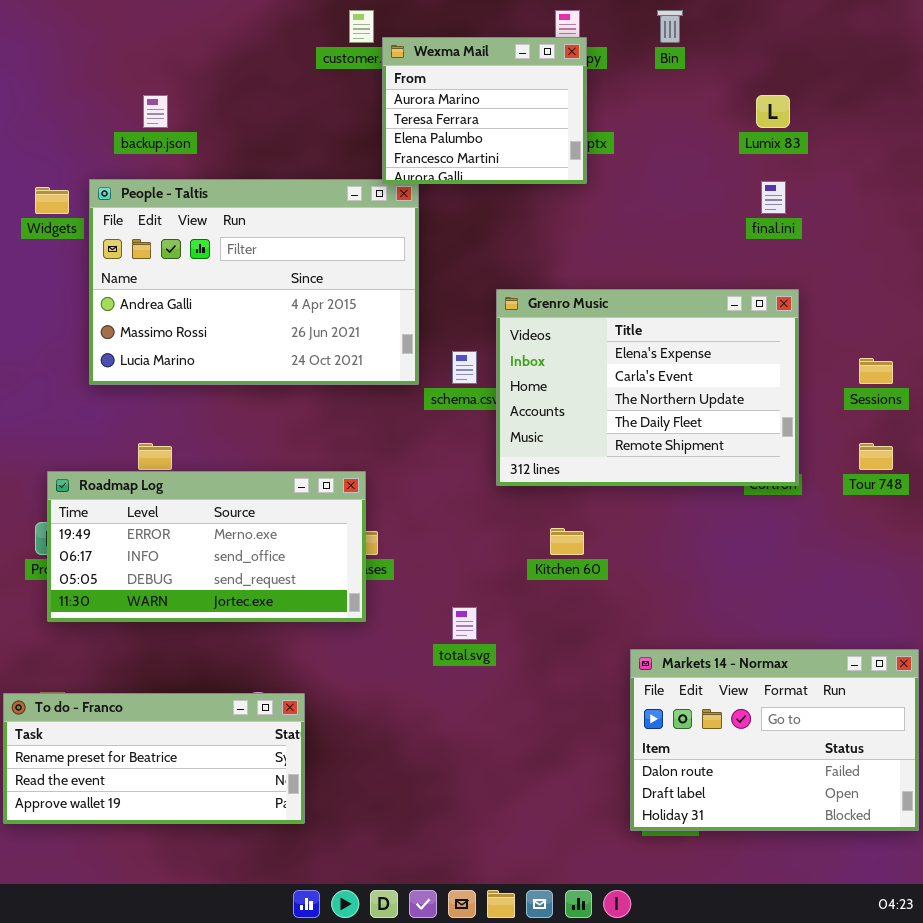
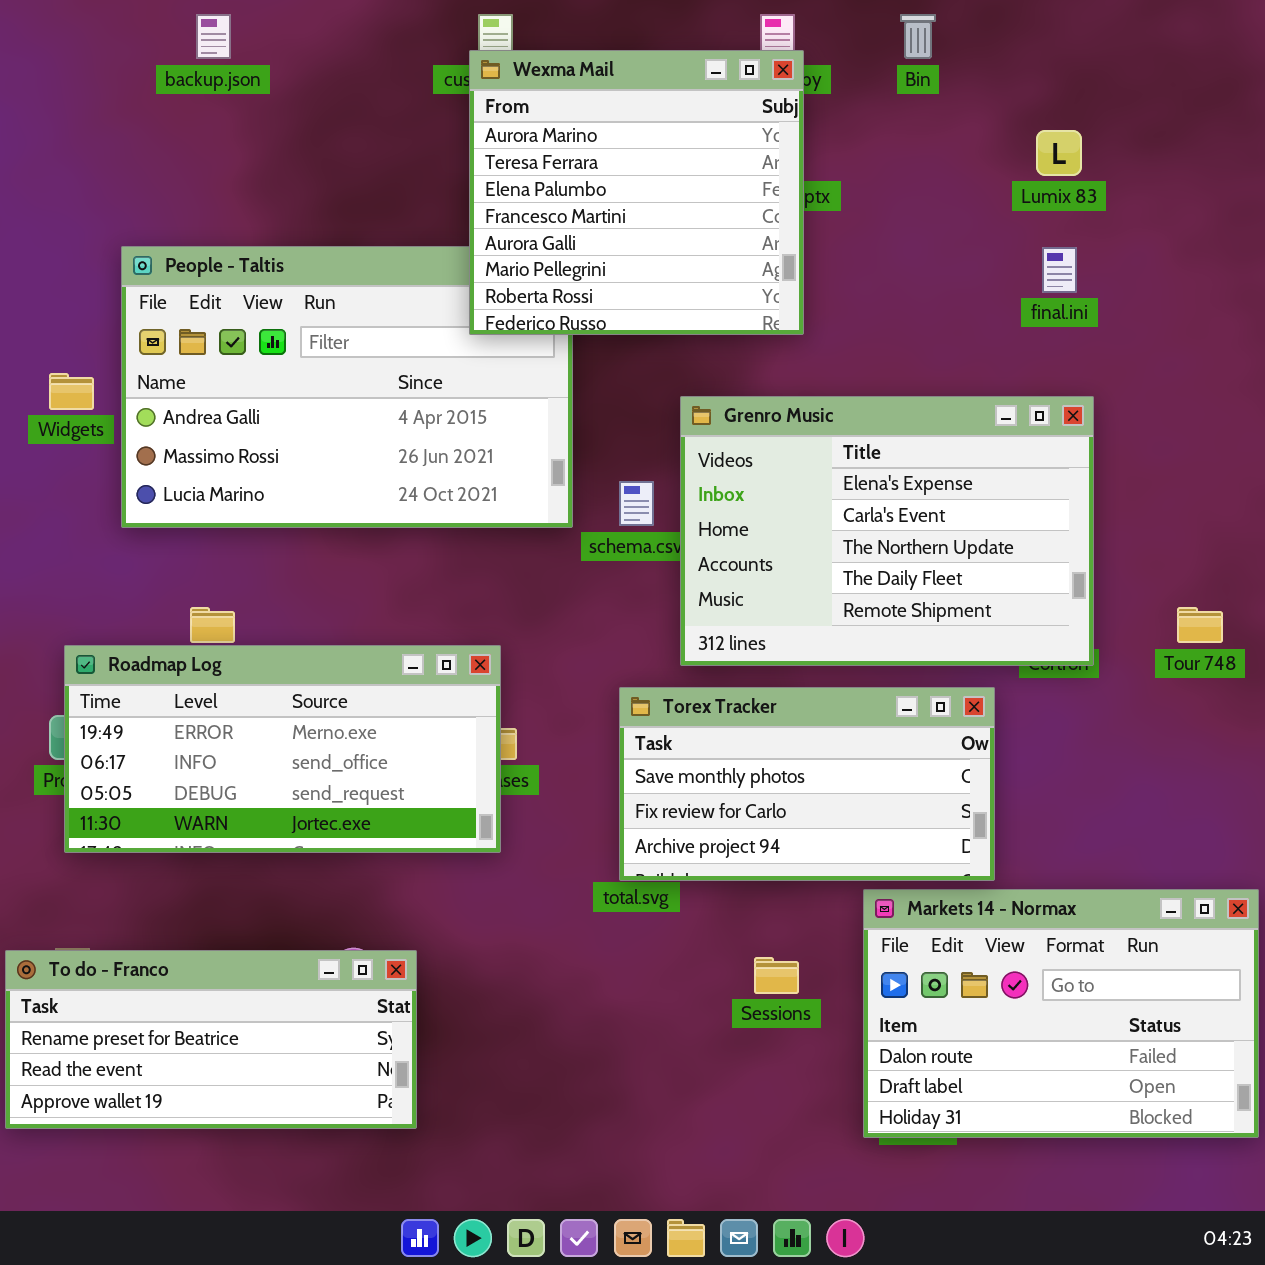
Wexma Mail: [382,37,587,184] -> [469,50,804,335], resized
backup.json: [143,95,168,128] -> [196,14,231,59], moved
Widgets: [35,187,69,214] -> [49,373,94,410], moved
Sessions: [859,358,893,384] -> [754,957,799,994], moved
Torex Tracker: none -> [619,687,995,881], opened

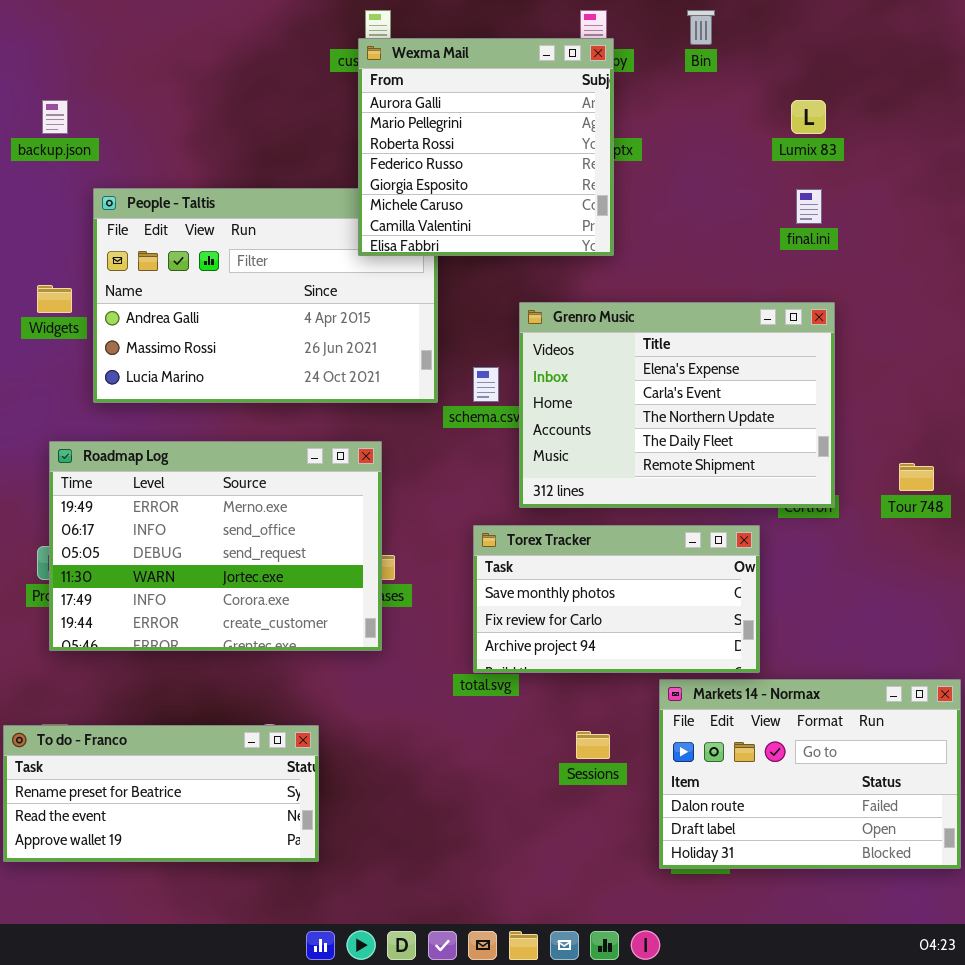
backup.json: [196,14,231,59] -> [42,100,68,134], moved
Wexma Mail: [469,50,804,335] -> [358,38,614,256], scrolled down 4 rows
Roadmap Log: [64,645,501,853] -> [49,441,382,651], resized

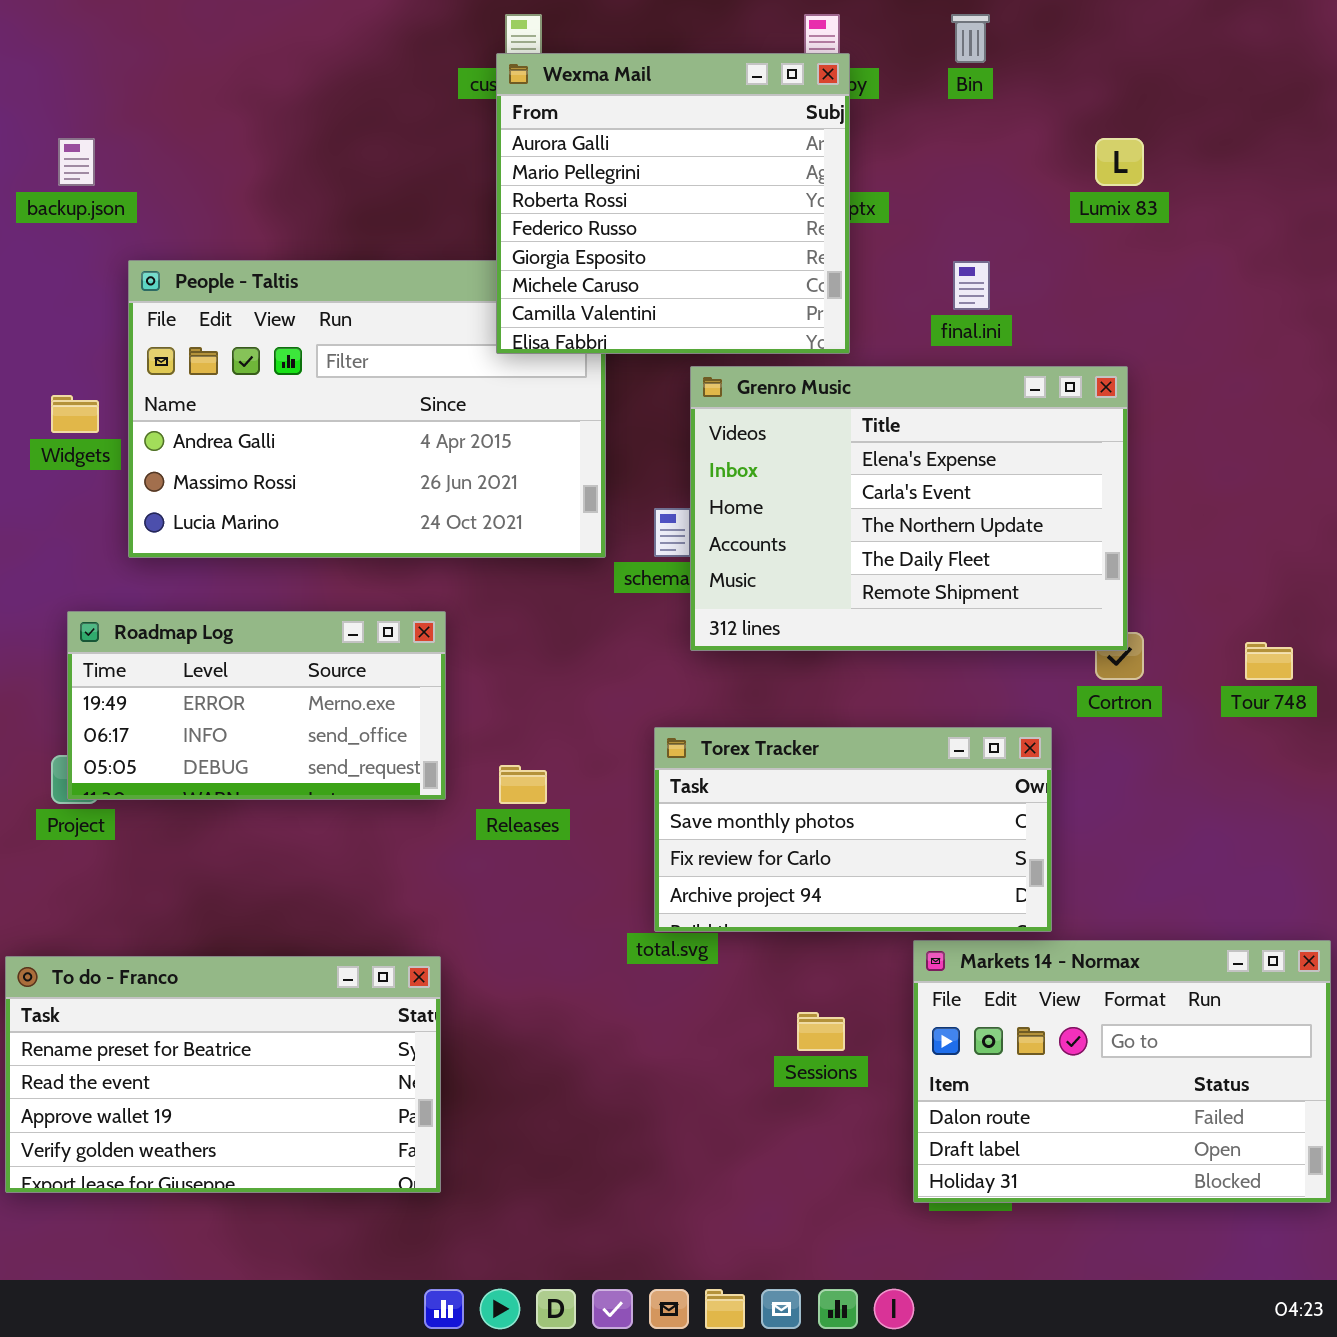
final.ini: [796,189,822,224] -> [953,261,990,310], moved
Grenro Music: [519,302,835,508] -> [690,366,1128,651], moved
Roadmap Log: [49,441,382,651] -> [67,611,446,800], resized
To do - Franco: [3,725,319,862] -> [5,956,441,1193], resized

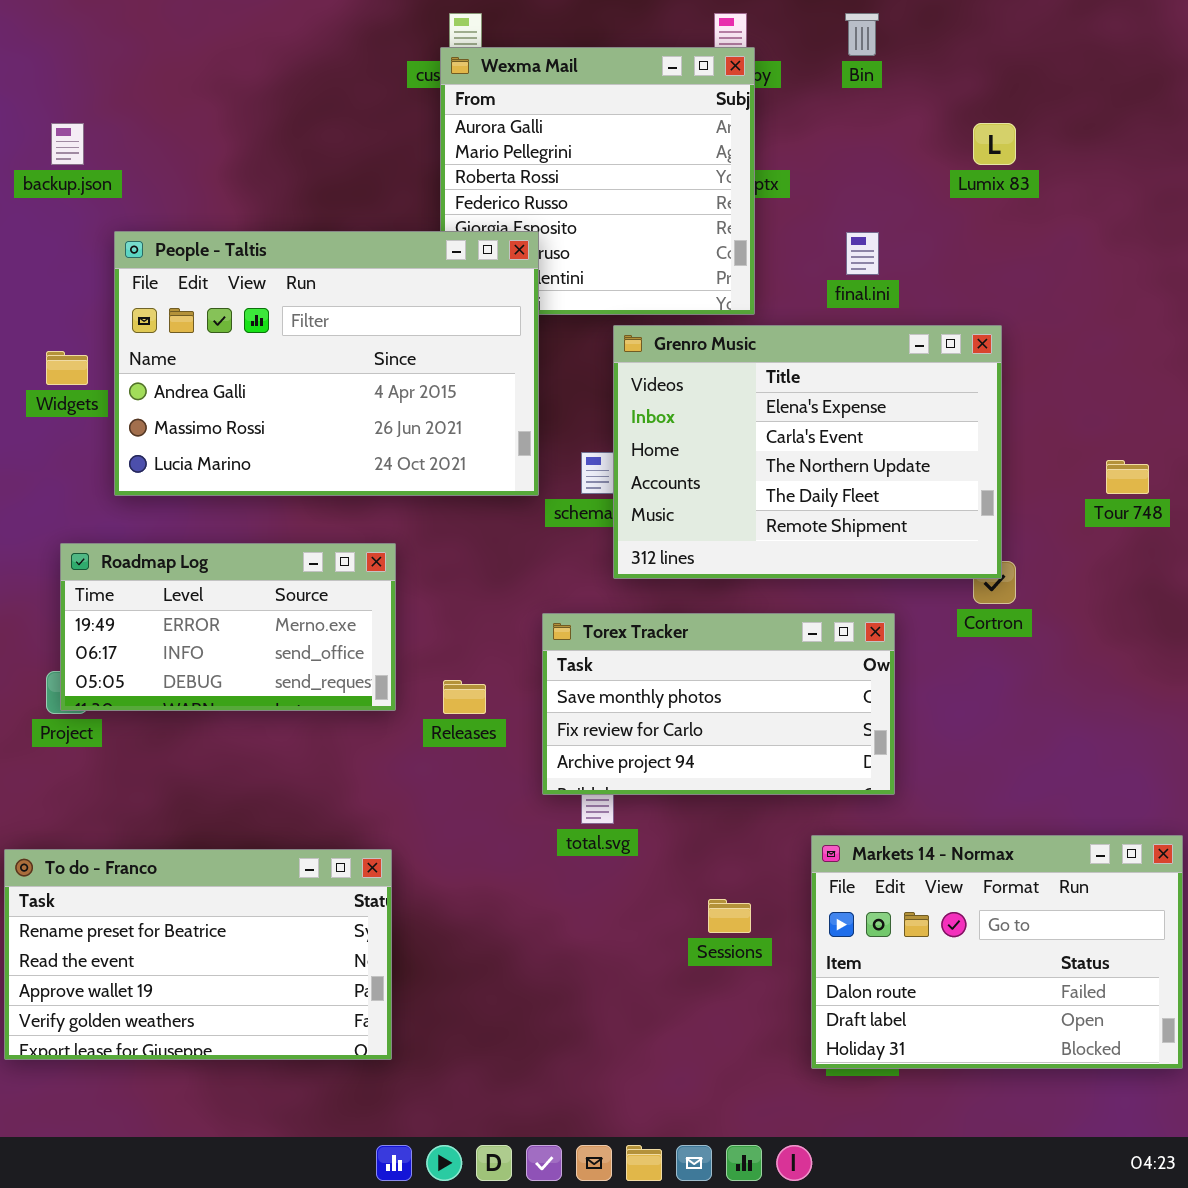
People - Taltis: [128,260,606,558] -> [114,231,539,496], raised
Tour 748: [1245,642,1293,680] -> [1106,460,1149,494], moved
Torex Tracker: [654,727,1052,932] -> [542,613,895,795], moved

